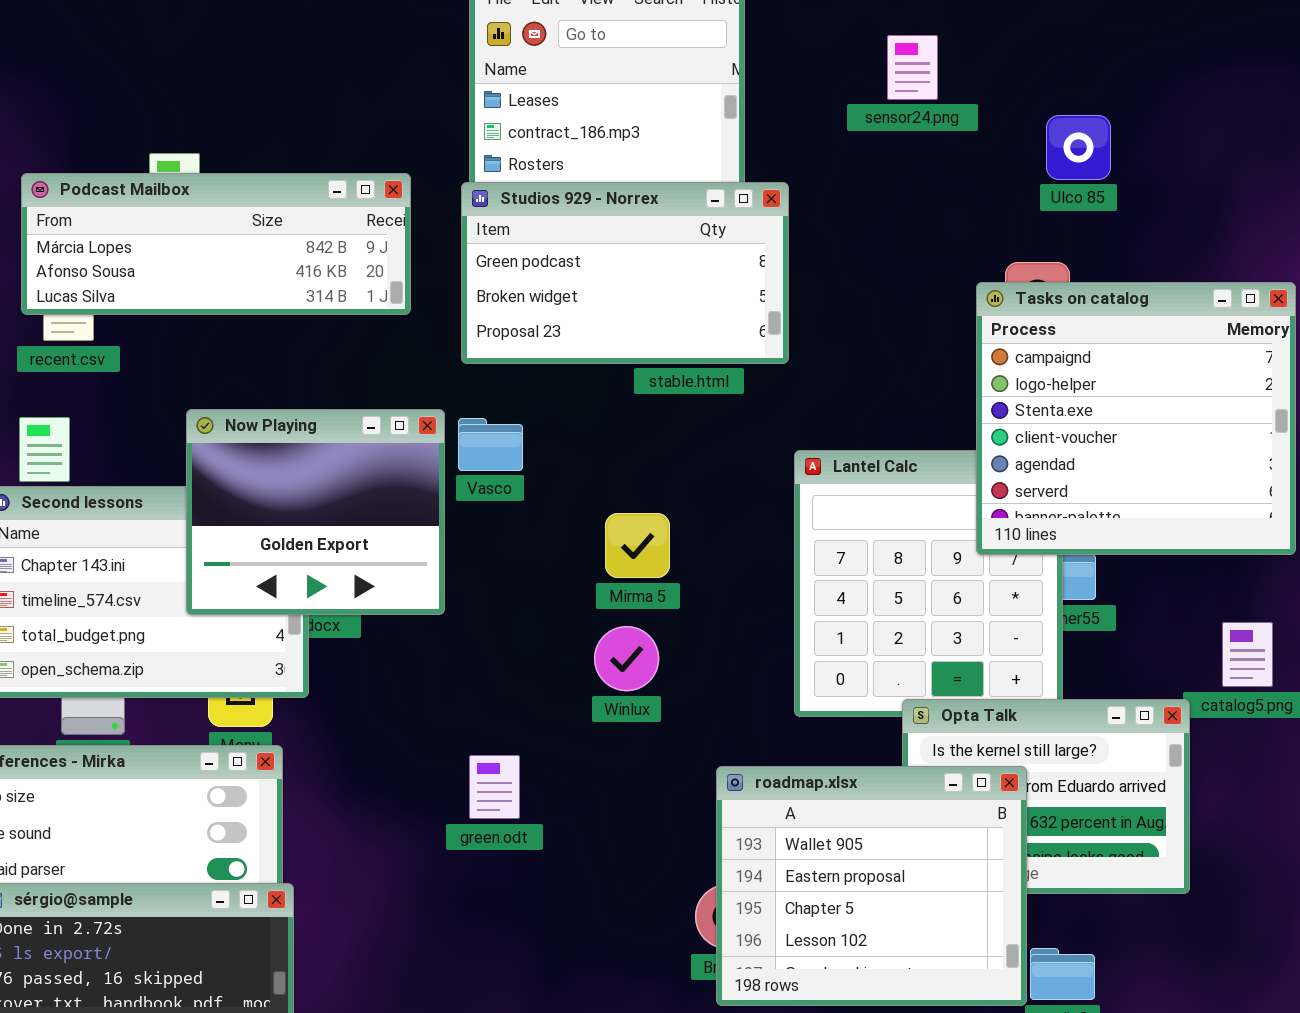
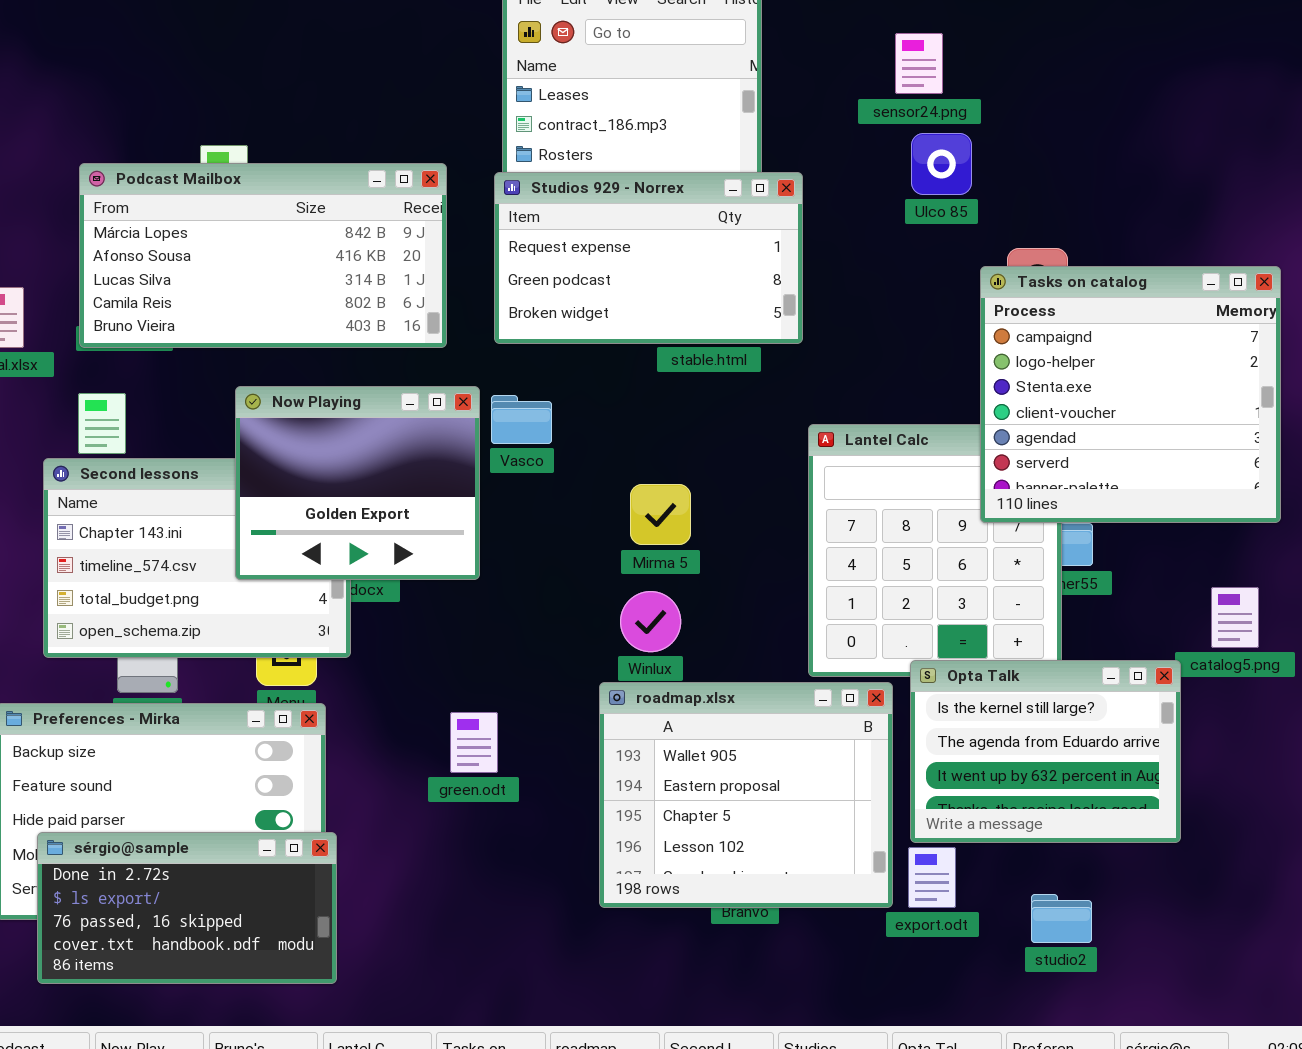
Ulco 85: [1046,115,1111,180] -> [911,133,972,195], moved
Podcast Mailbox: [21,173,411,315] -> [79,163,447,348], resized
Studios 929 - Norrex: [461,182,789,364] -> [494,172,803,344], scrolled up 1 row
green.odt: [469,755,520,819] -> [450,712,498,773], moved
roadmap.xlsx: [716,766,1027,1006] -> [599,682,893,908], moved

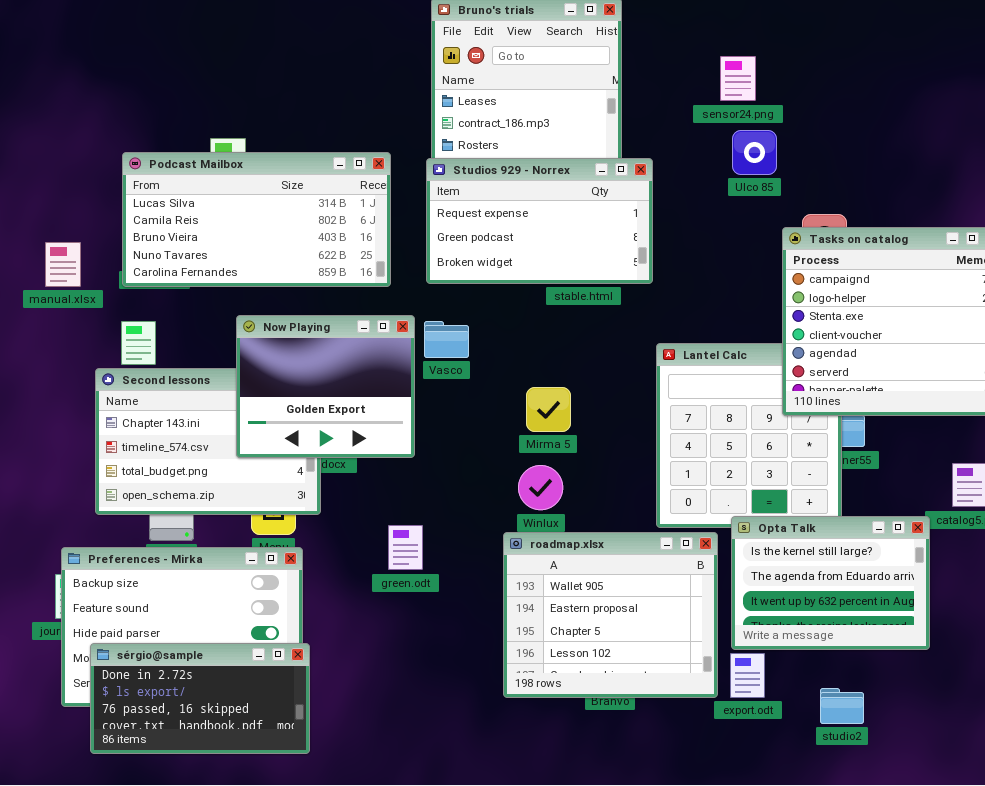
Podcast Mailbox: [79,163,447,348] -> [122,152,391,287], scrolled down 2 rows
green.odt: [450,712,498,773] -> [388,525,423,570], moved

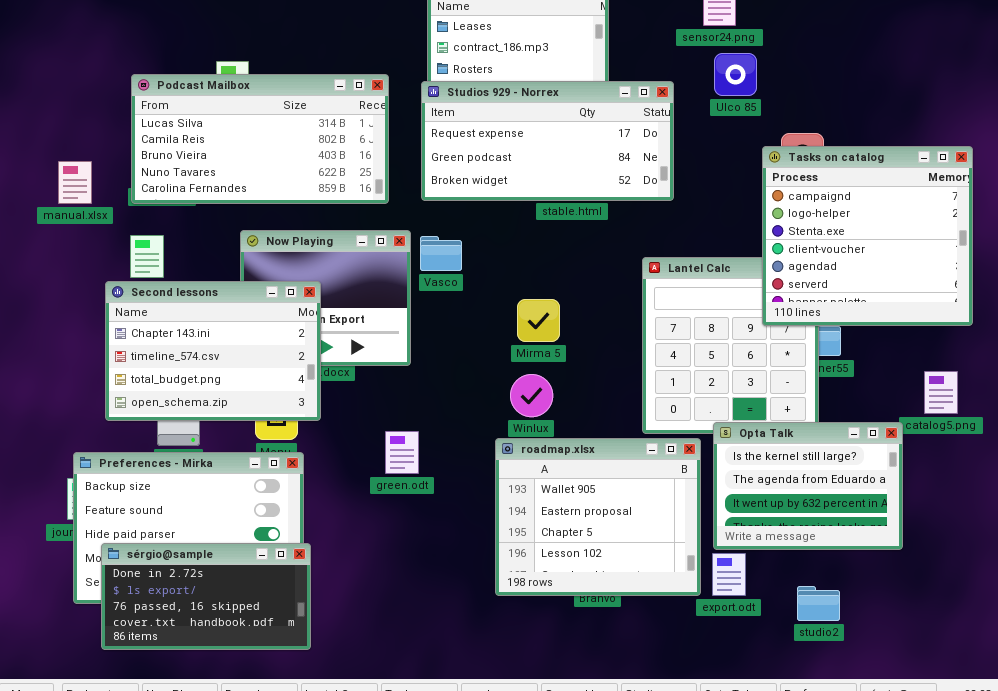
Studios 929 - Norrex: [426,158,653,284] -> [421,81,674,201], resized
Second lessons: [95,368,321,515] -> [105,281,321,421], raised

